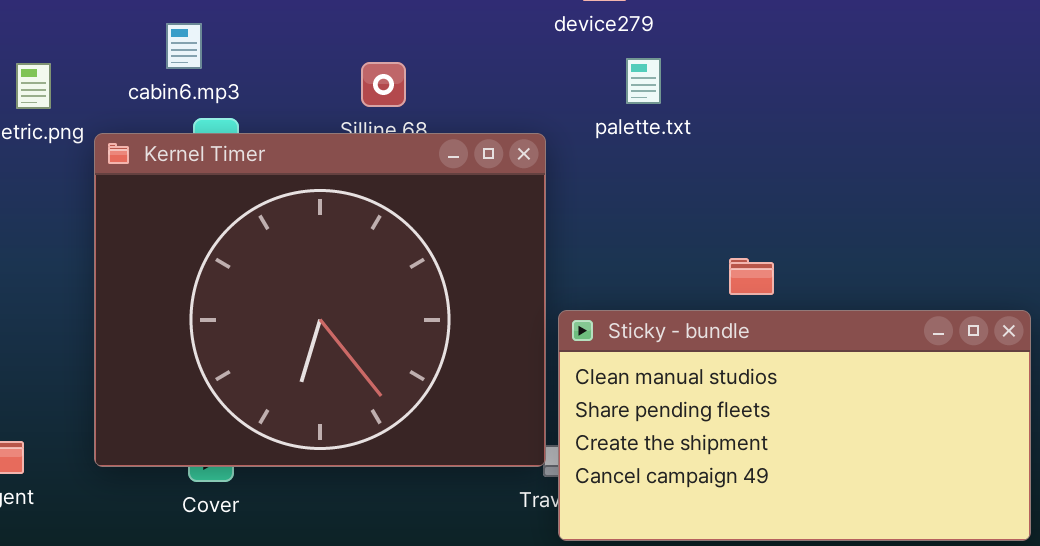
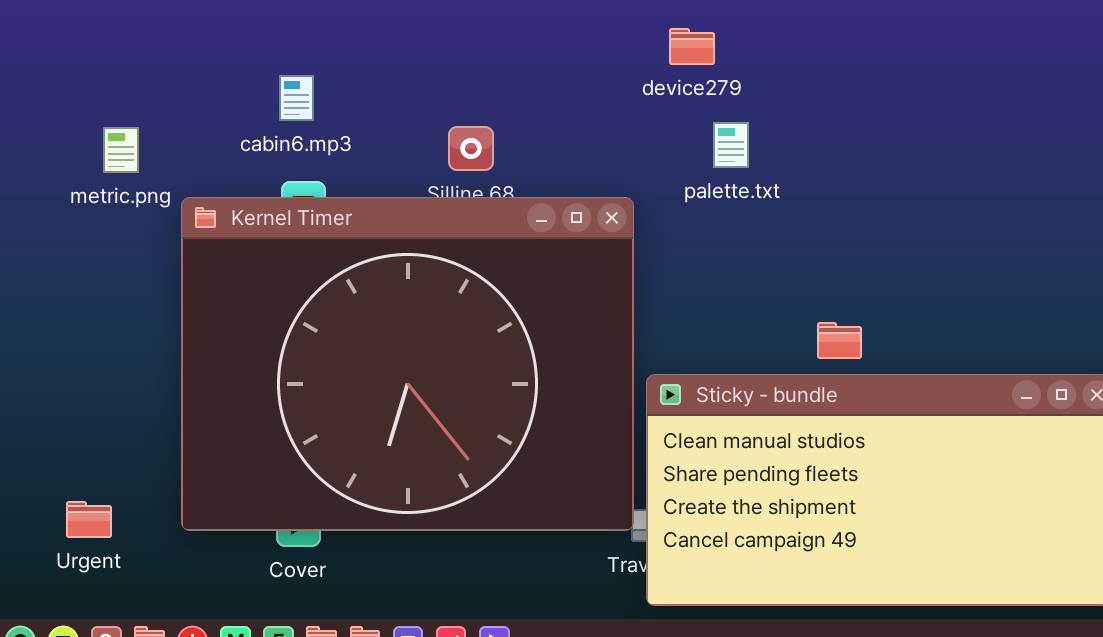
cabin6.mp3: [166,23,202,69] -> [279,75,314,121], moved

